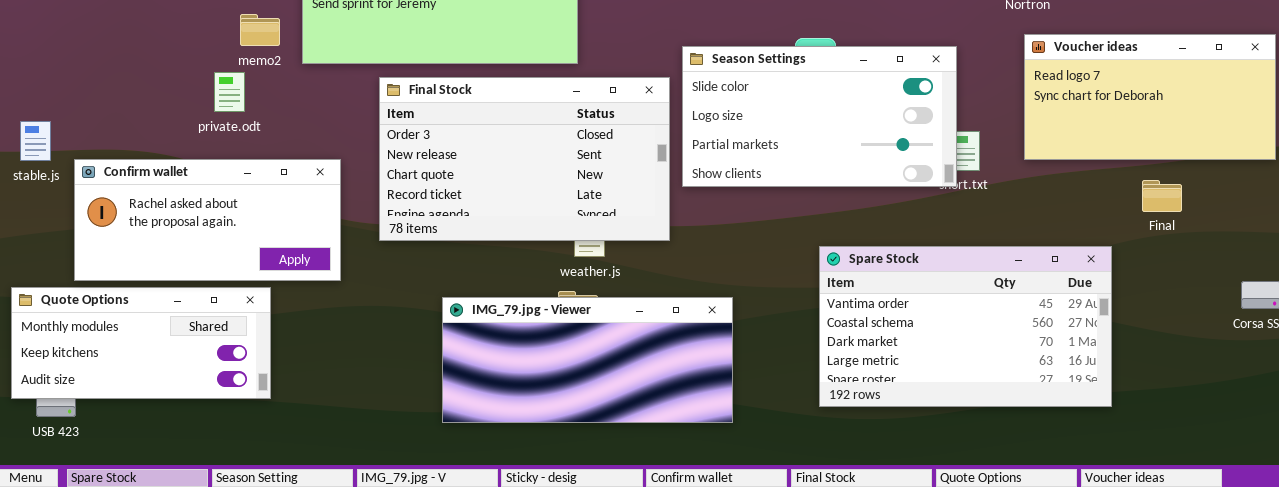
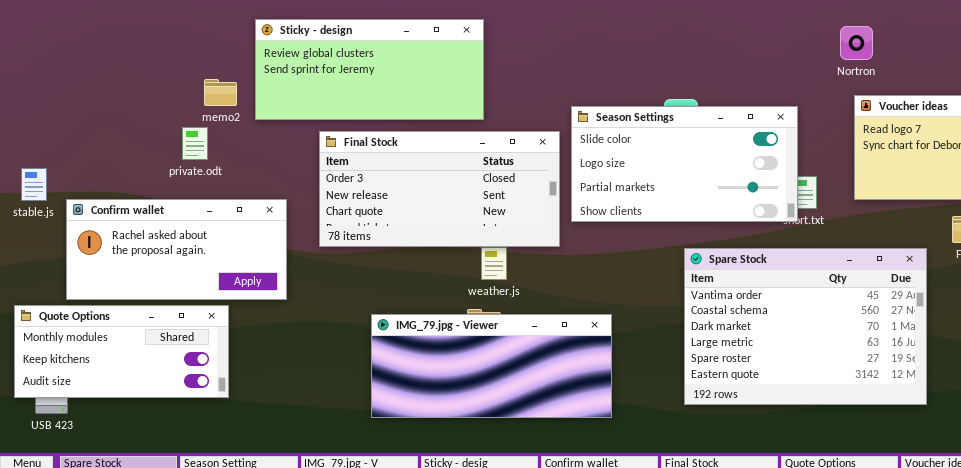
Final Stock: [379,77,670,241] -> [319,131,560,247], resized
Spare Stock: [819,246,1112,407] -> [684,248,927,405], resized

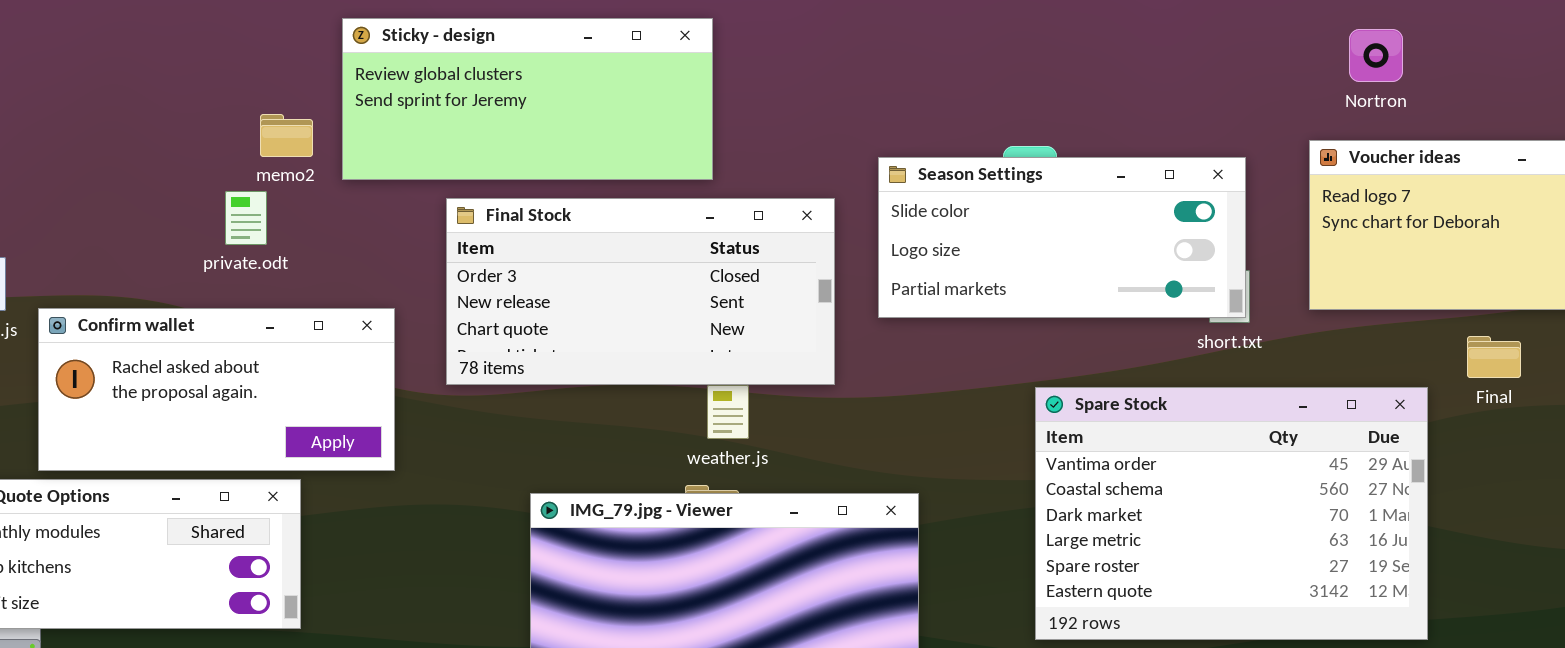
Nortron: [840,26,873,60] -> [1349,29,1403,82], moved
Season Settings: [571,106,798,222] -> [878,157,1246,318], moved, resized

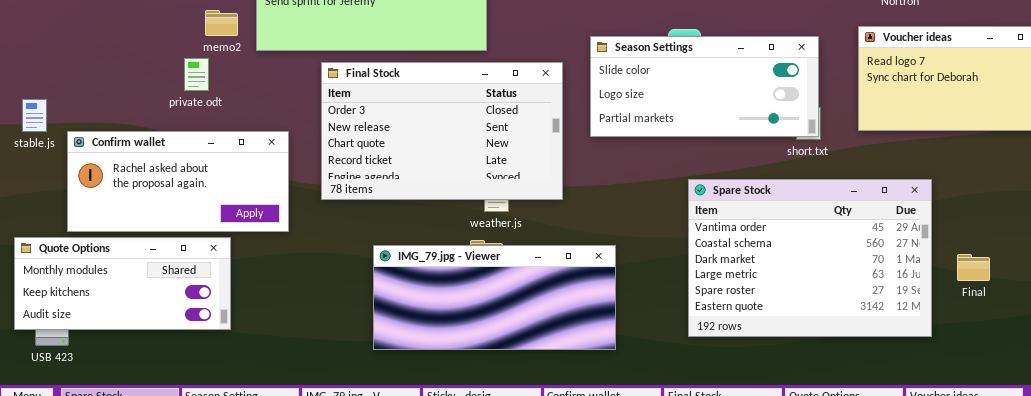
Final Stock: [446,198,835,385] -> [321,62,563,200], resized
Final: [1467,336,1521,378] -> [957,254,990,281], moved

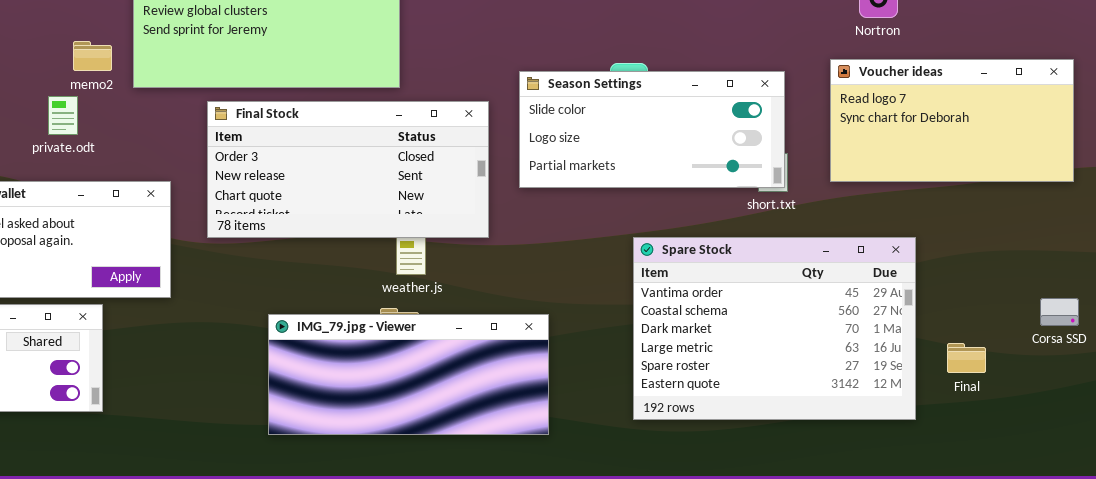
Final Stock: [321,62,563,200] -> [207,101,489,238], resized
Final: [957,254,990,281] -> [947,343,986,373], moved

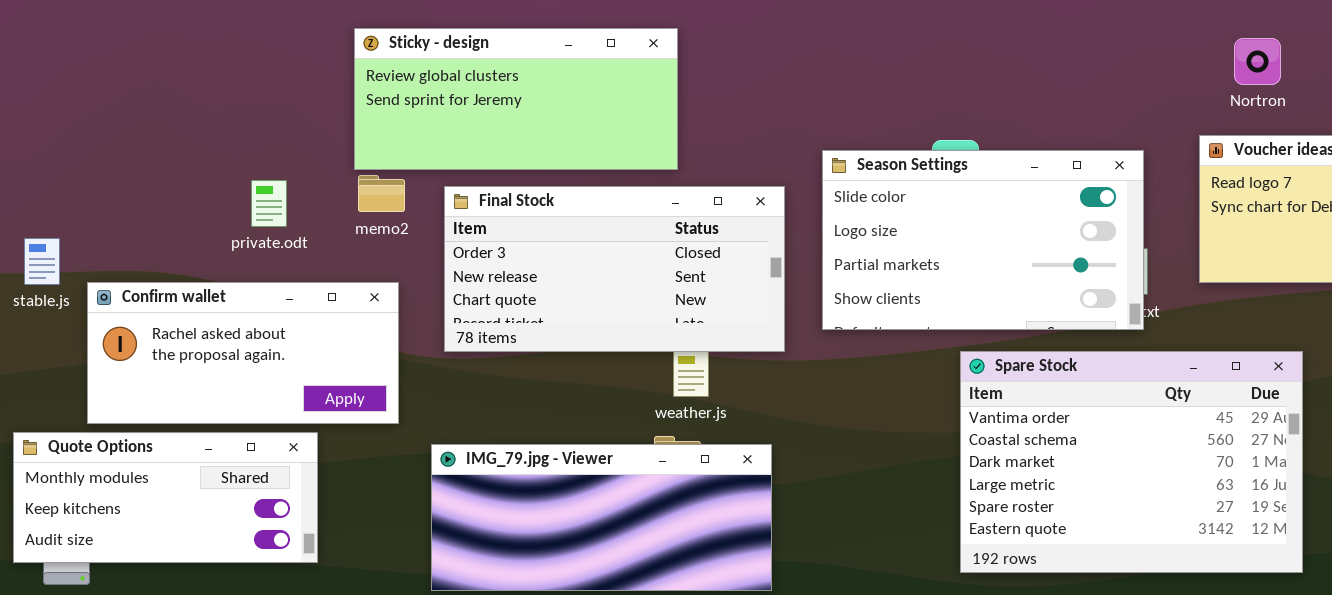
memo2: [73,41,112,71] -> [358,175,405,212], moved
Season Settings: [519,71,785,188] -> [822,150,1144,330], resized
IMG_79.jpg - Viewer: [268,314,549,435] -> [431,444,772,591], moved

